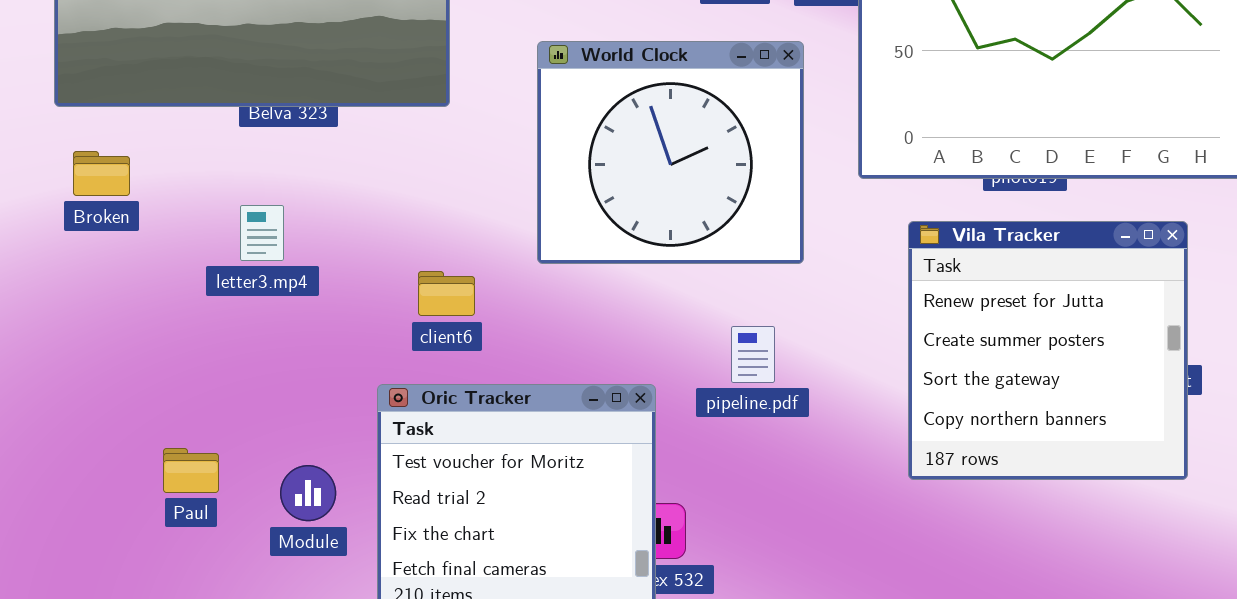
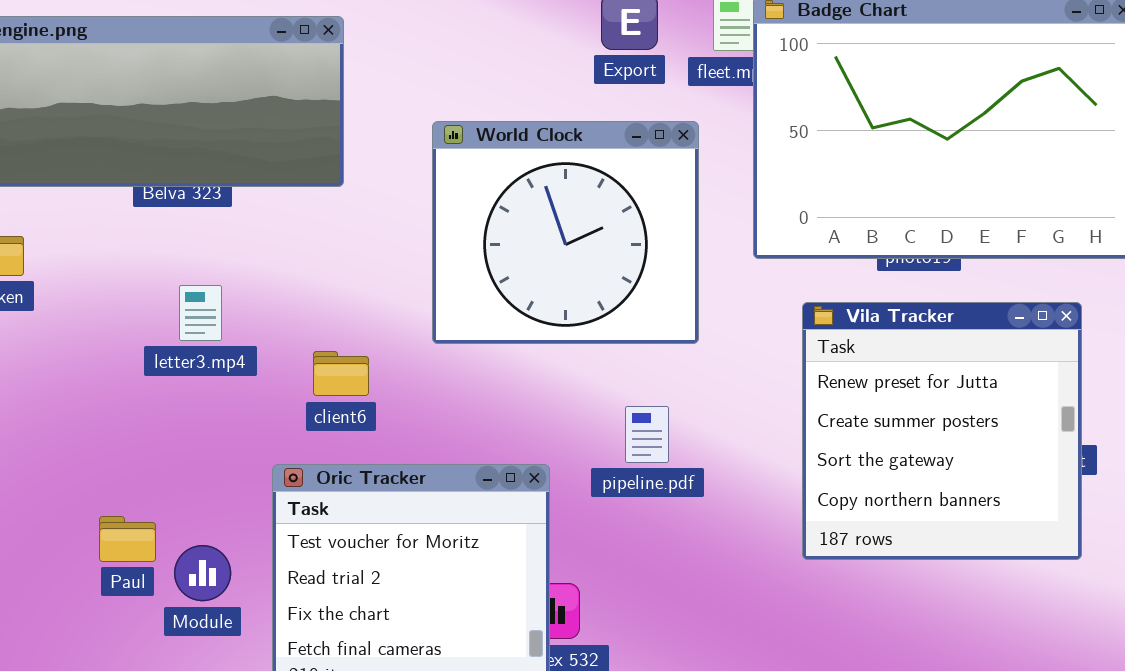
letter3.mp4: [240,205,284,261] -> [179,285,222,341], moved
Paul: [163,448,219,493] -> [99,516,156,562], moved

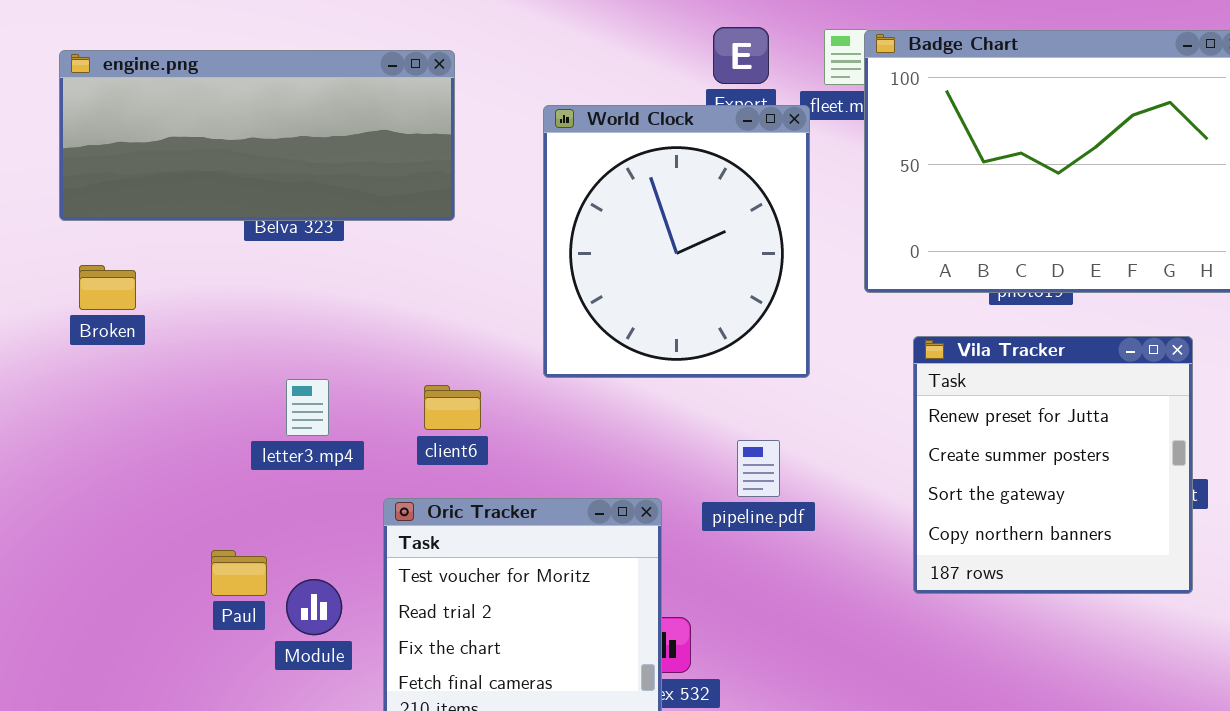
World Clock: [432,121,699,344] -> [543,105,810,378], resized
letter3.mp4: [179,285,222,341] -> [286,379,329,436], moved

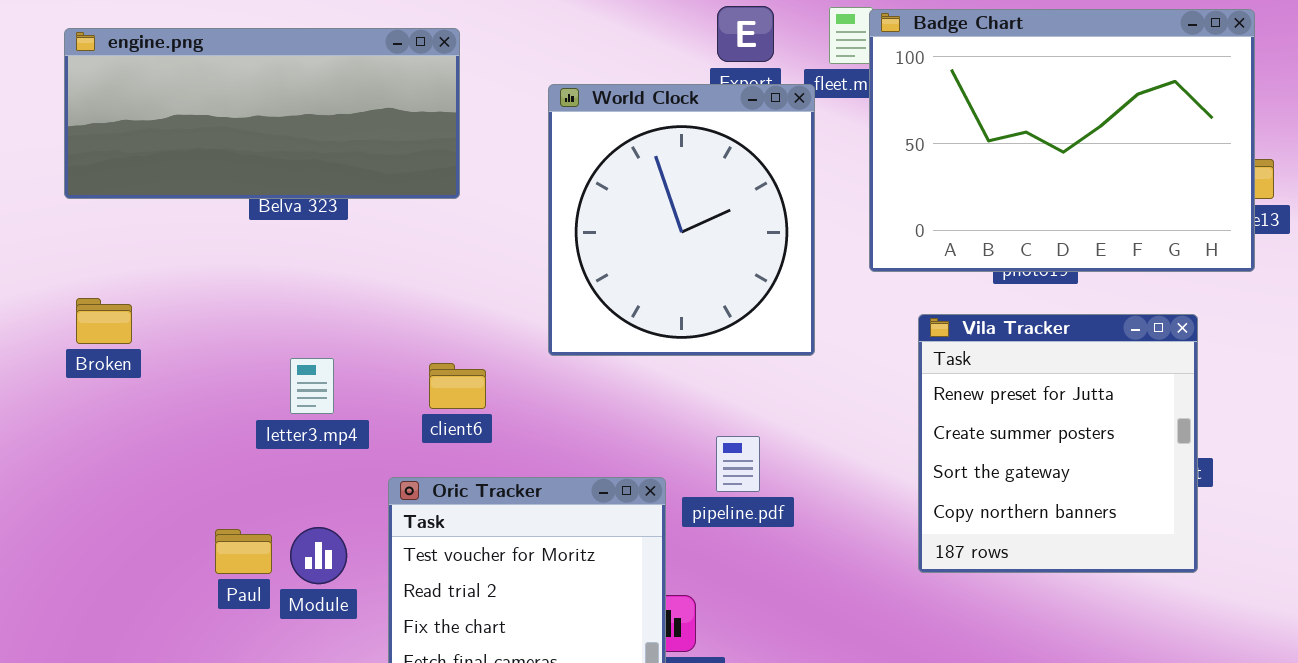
Broken: [79,265,136,310] -> [76,298,132,344], moved
pipeline.pdf: [737,440,780,497] -> [716,436,760,492], moved
Module: [286,579,342,635] -> [290,527,347,584], moved

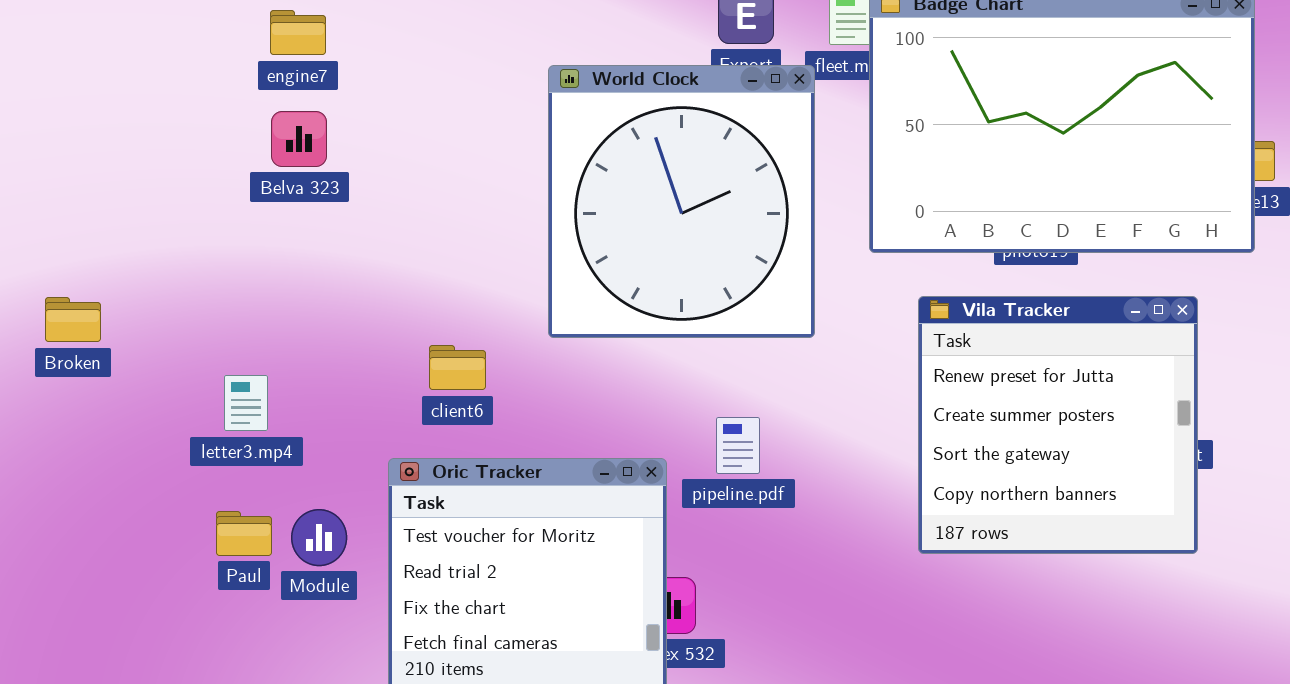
engine.png: [64,28,460,199] -> none, closed
Broken: [76,298,132,344] -> [45,297,101,342], moved
letter3.mp4: [290,358,334,414] -> [224,375,268,431], moved

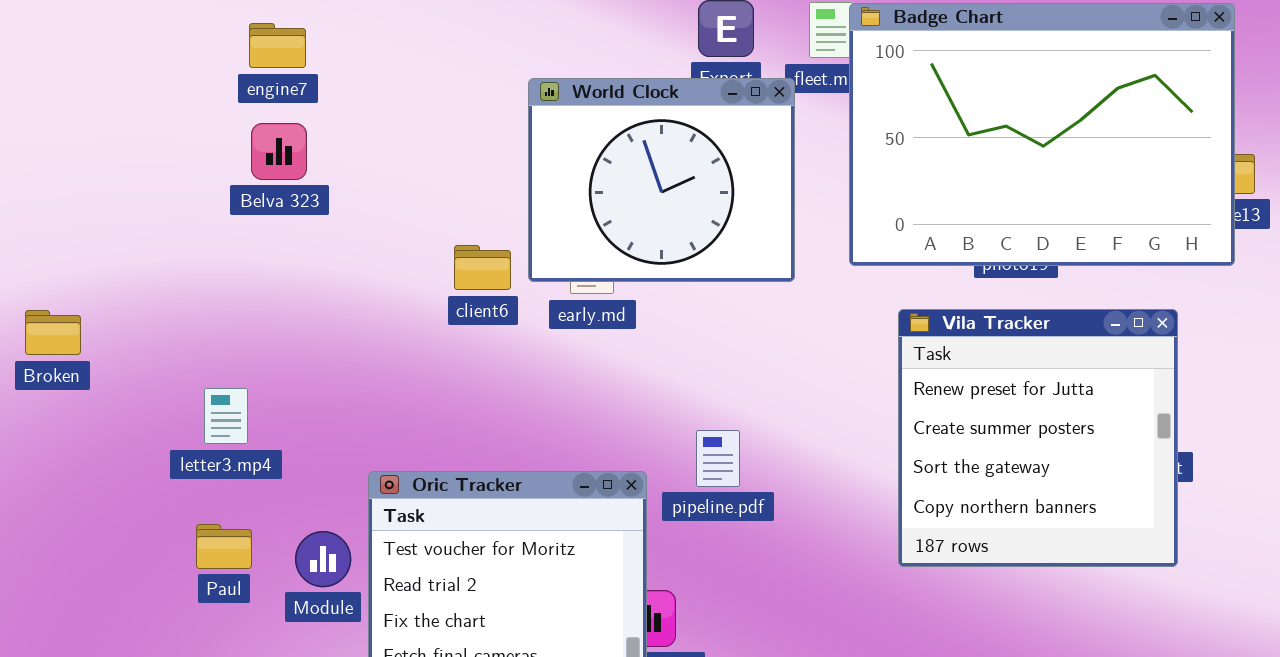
World Clock: [548,65,815,338] -> [528,78,795,282], resized
client6: [429,345,486,390] -> [454,245,511,290], moved
Module: [291,509,347,566] -> [295,531,351,587], moved

